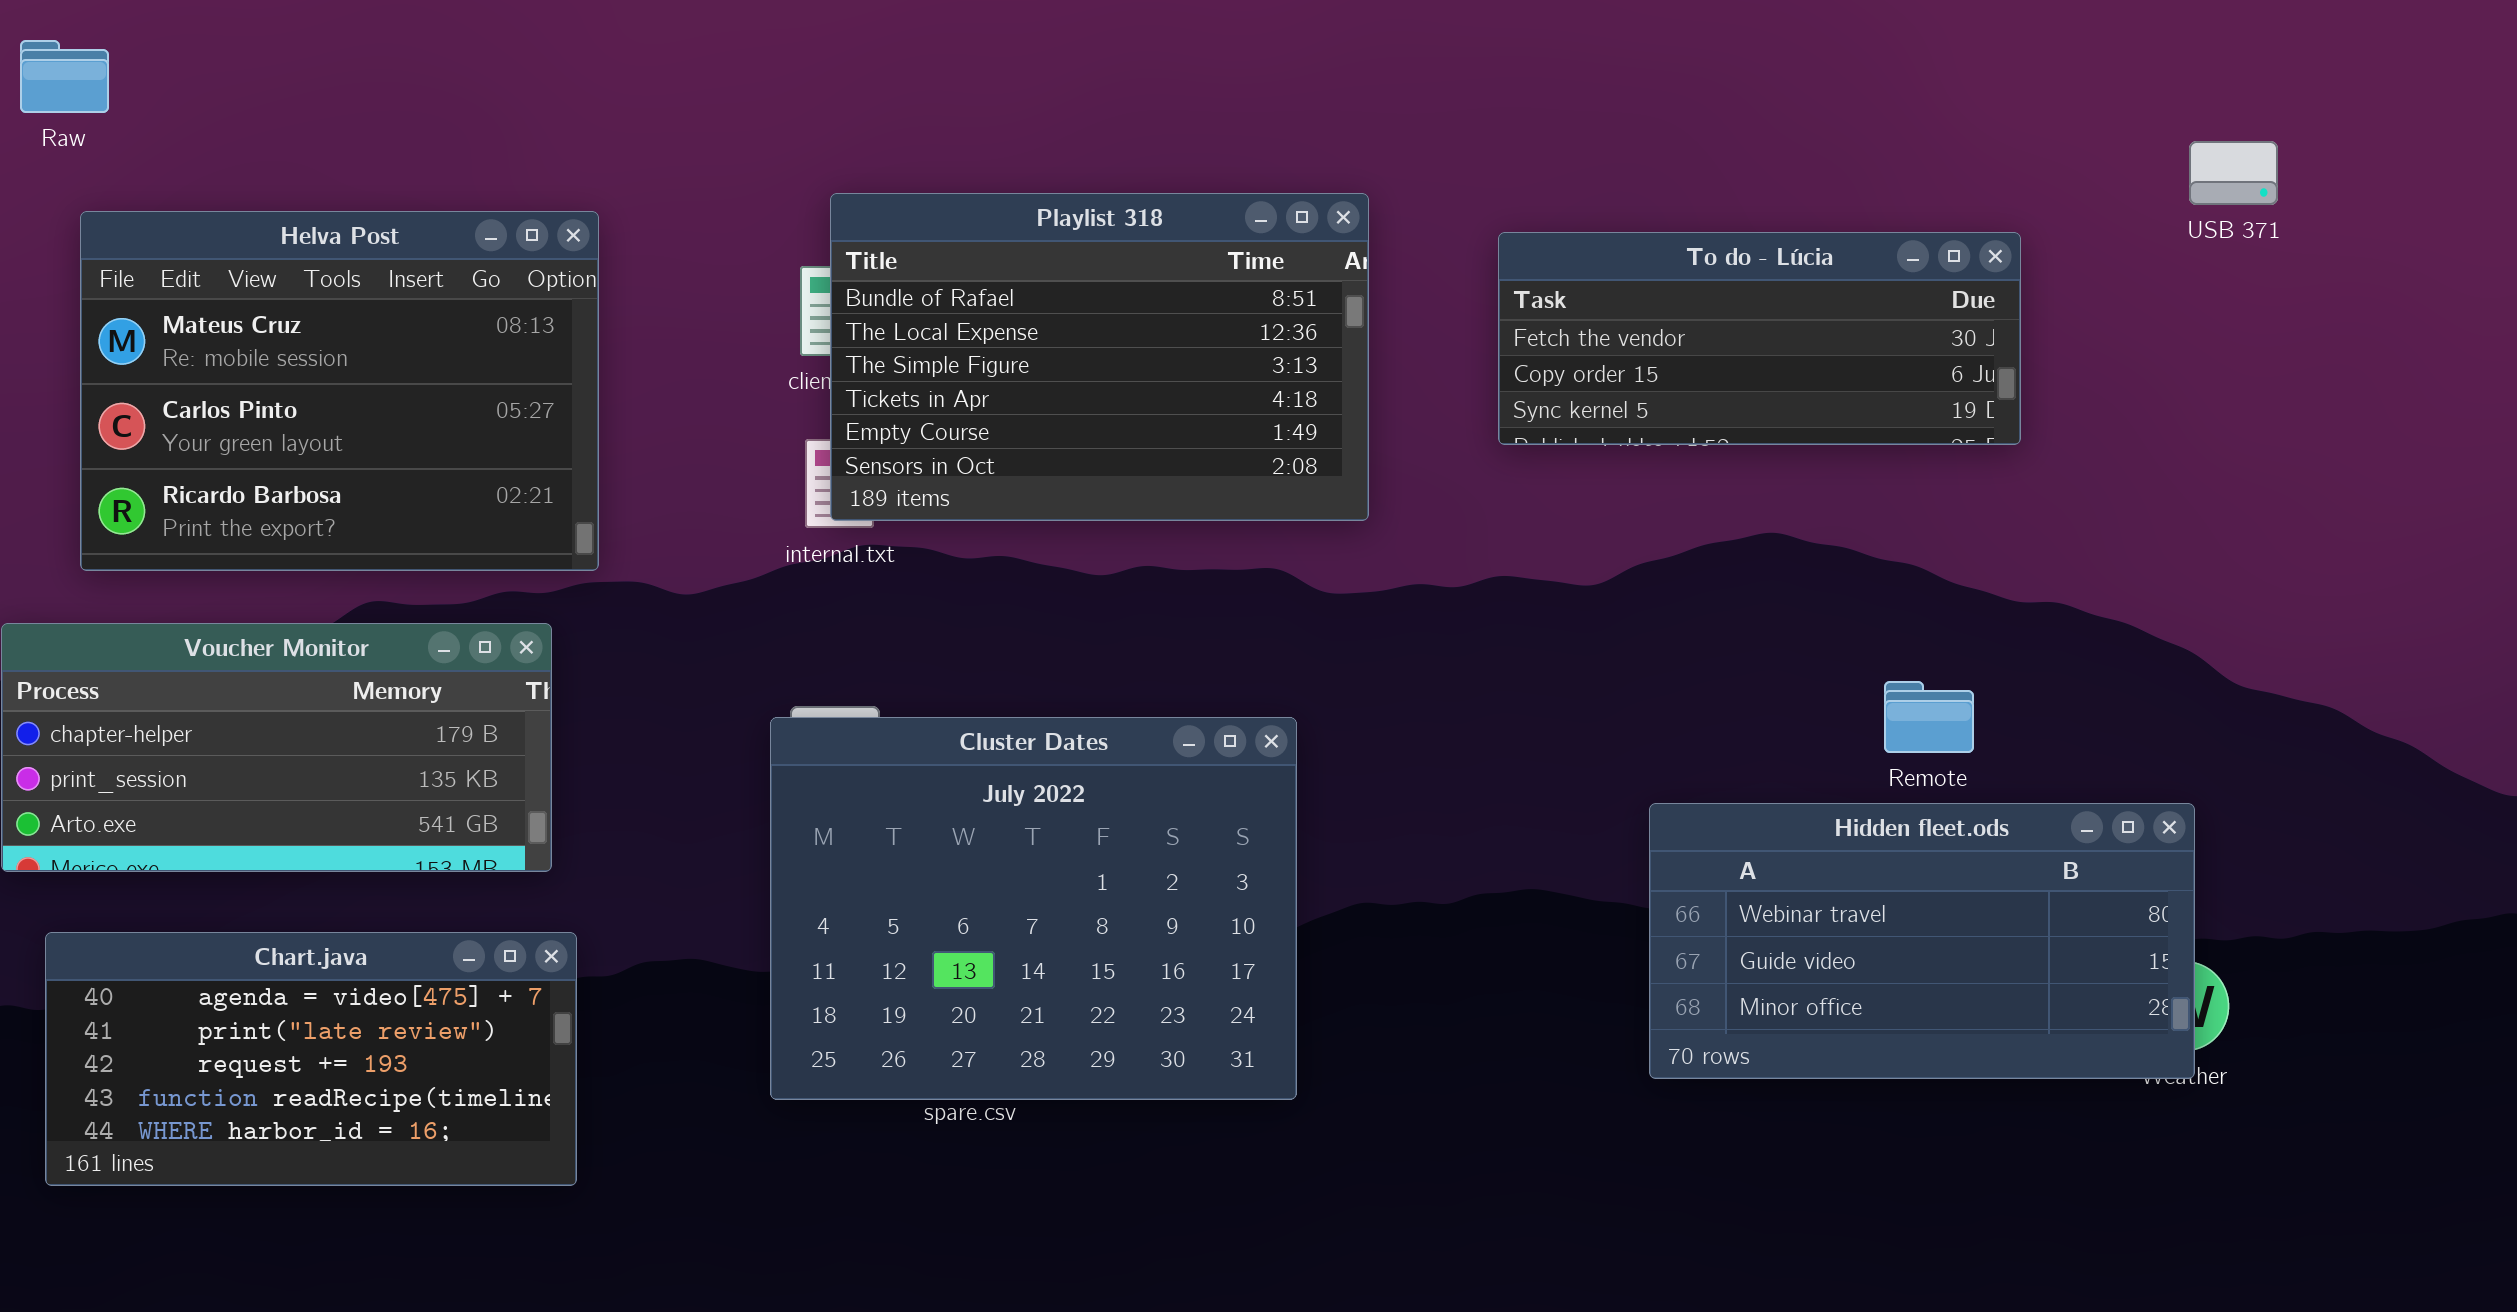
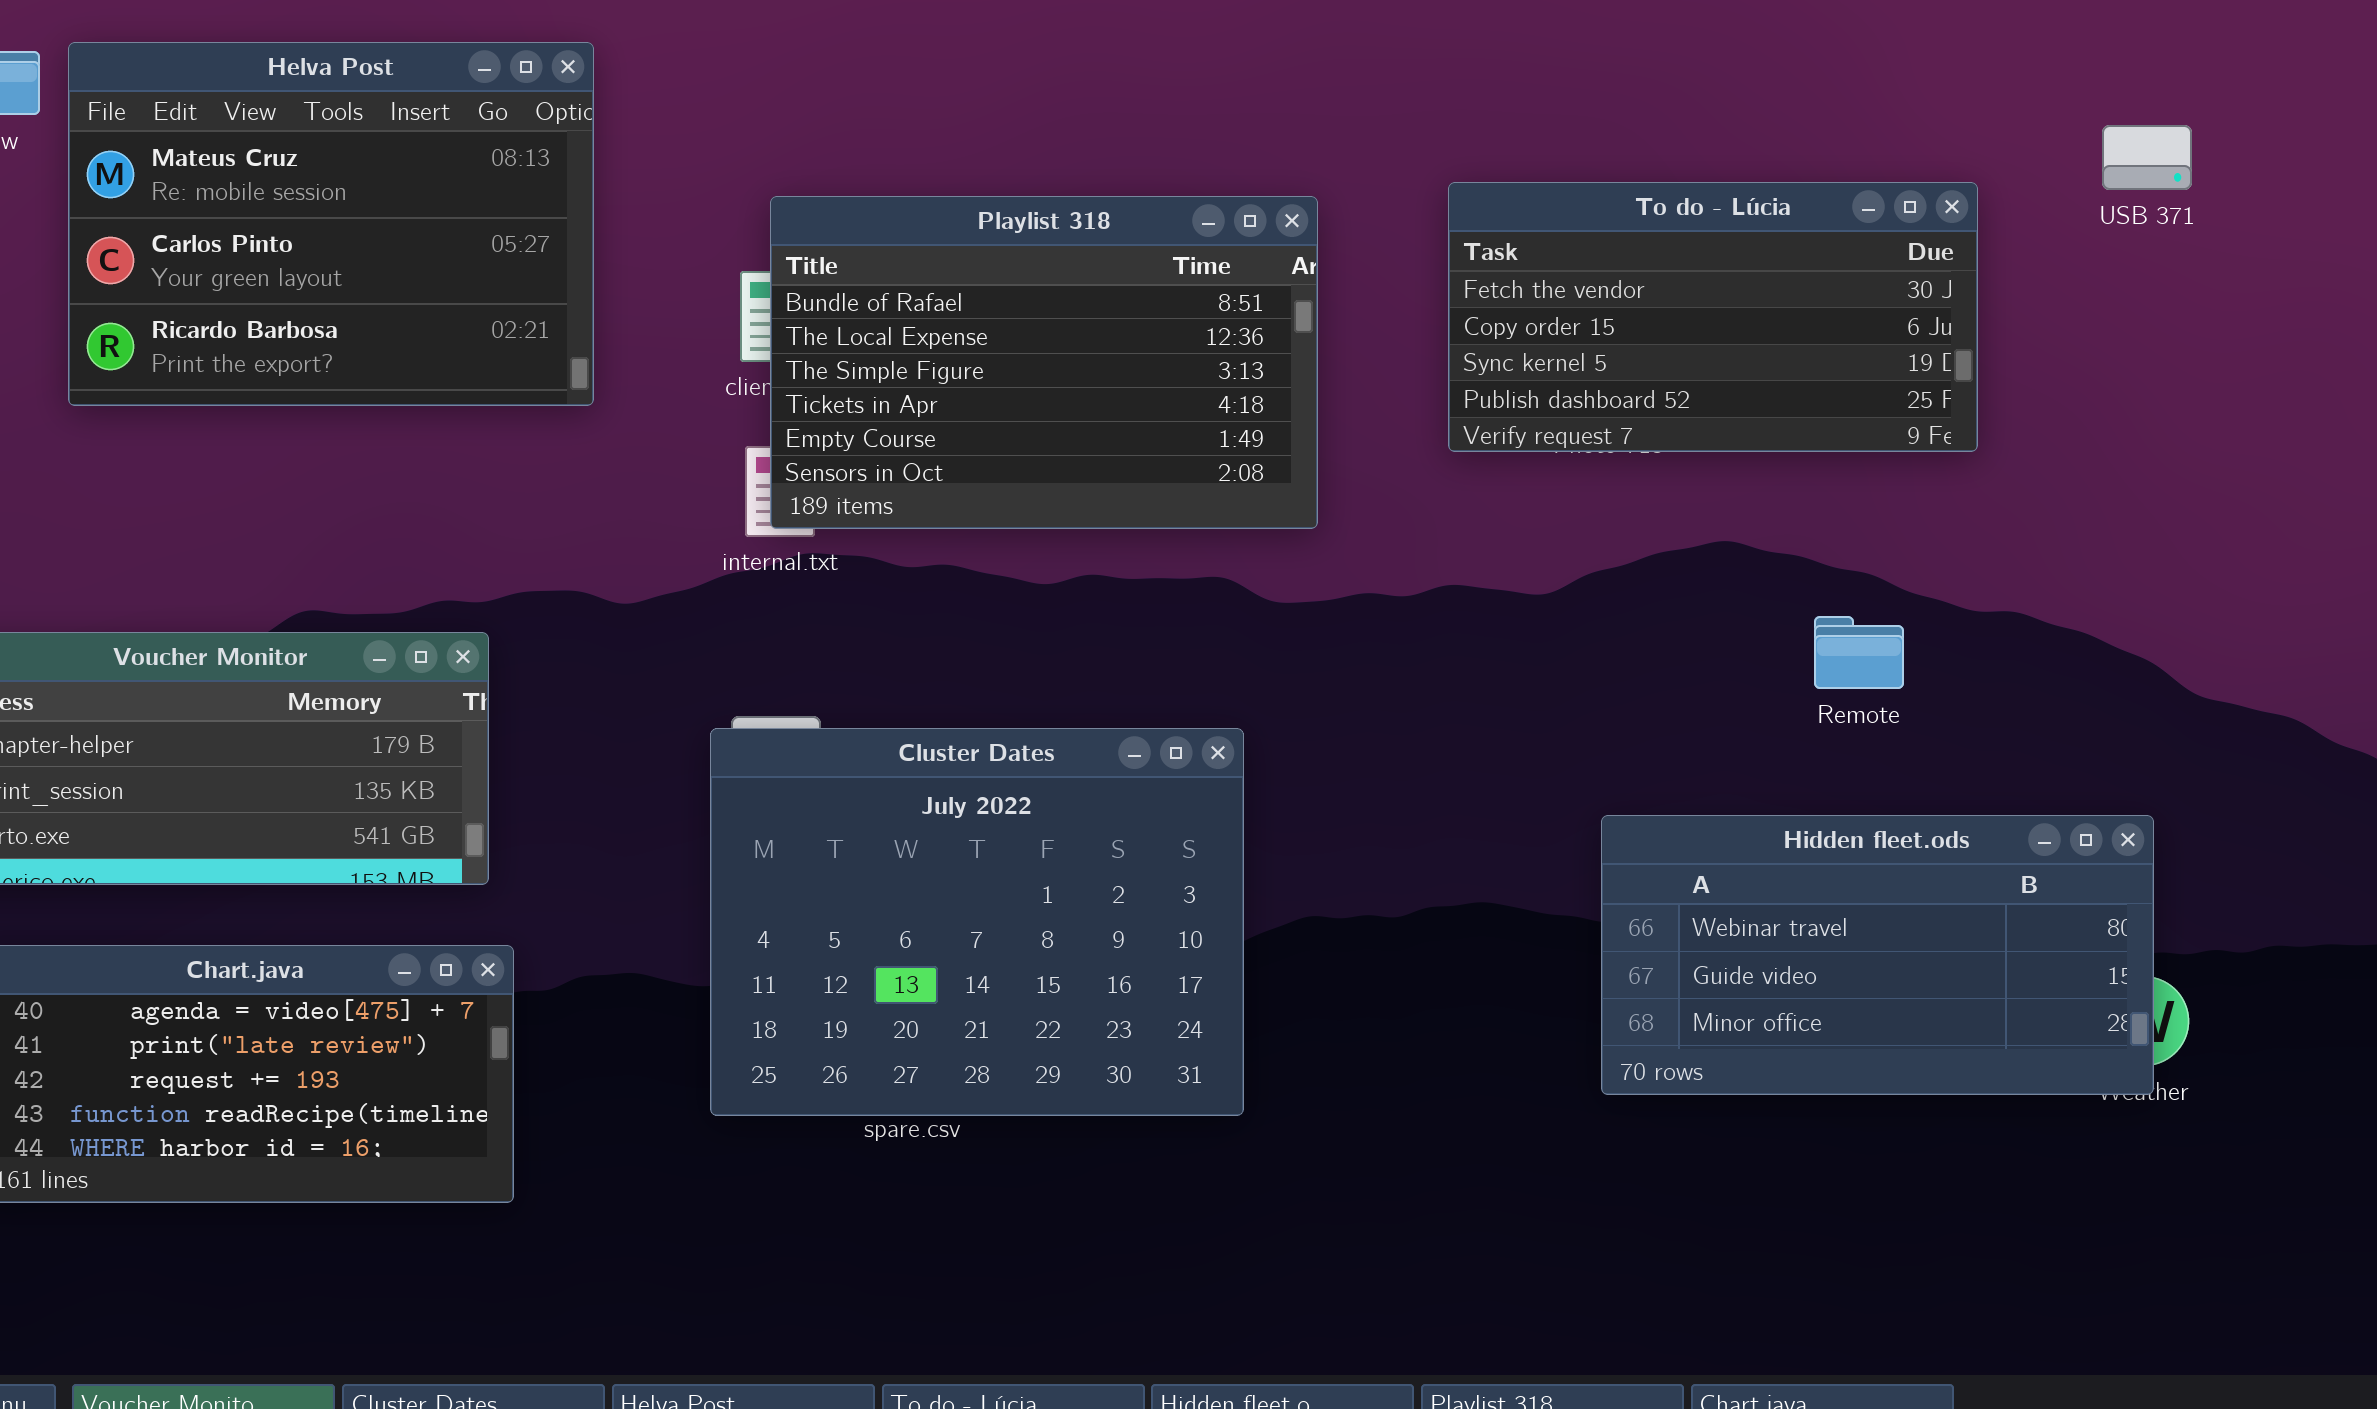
USB 371: [2189,141,2278,205] -> [2102,125,2192,190], moved
Helva Post: [80,211,599,571] -> [68,42,594,406], moved
To do - Lúcia: [1498,232,2021,445] -> [1448,182,1978,452], resized
Remote: [1884,681,1974,753] -> [1814,616,1904,689], moved

